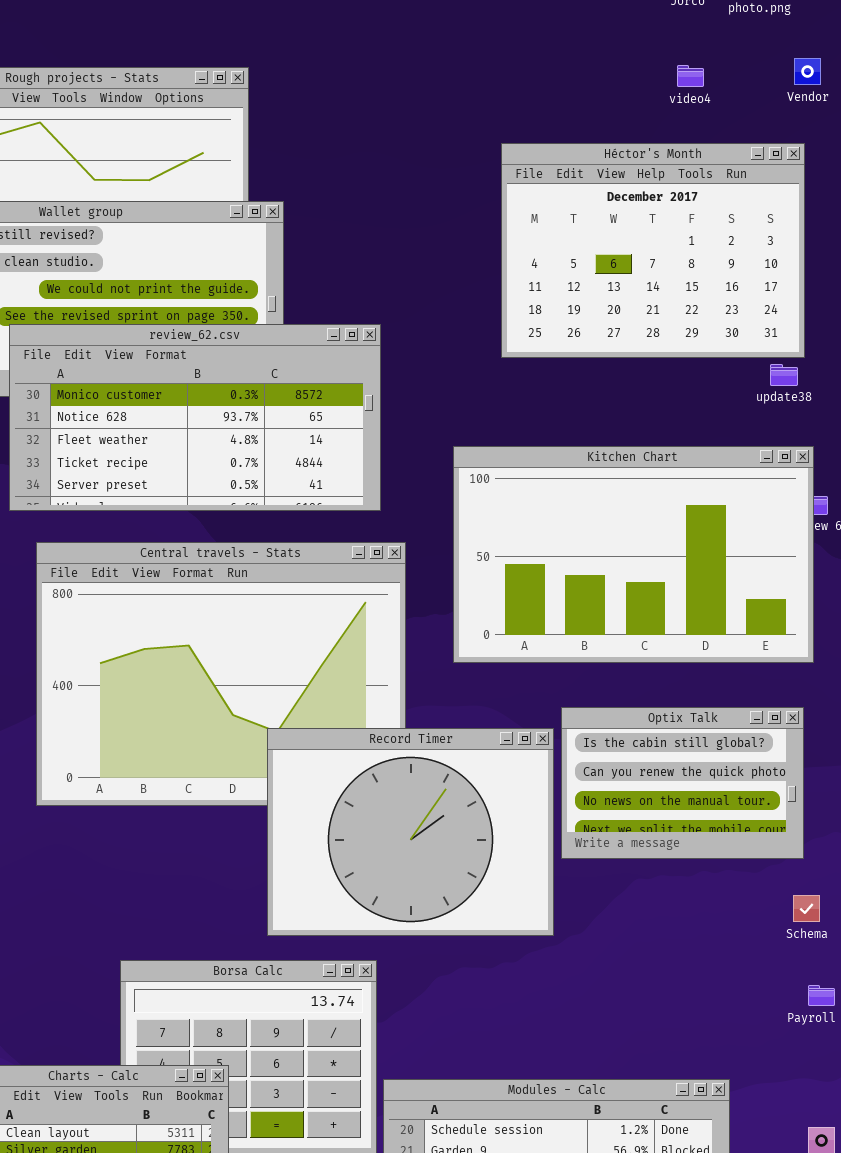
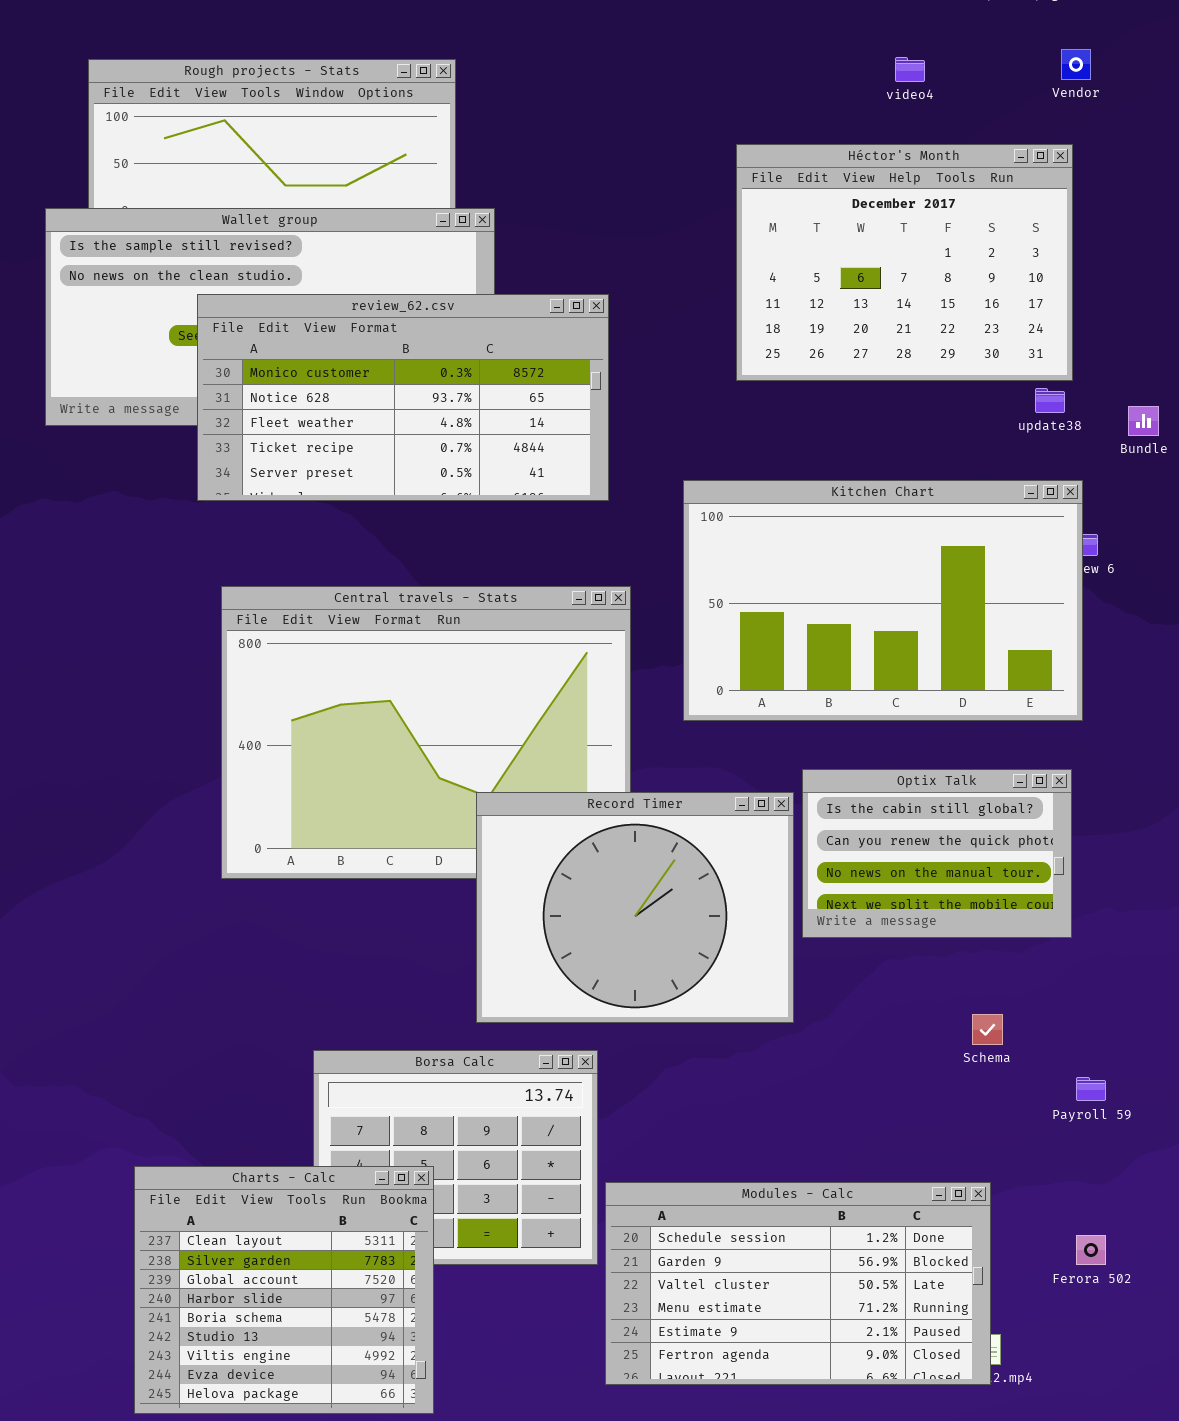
video4: [677,65,704,87] -> [895,57,925,82], moved
review_62.csv: [9,324,381,511] -> [197,294,609,501], moved
Schema: [793,895,820,922] -> [972,1014,1003,1045], moved

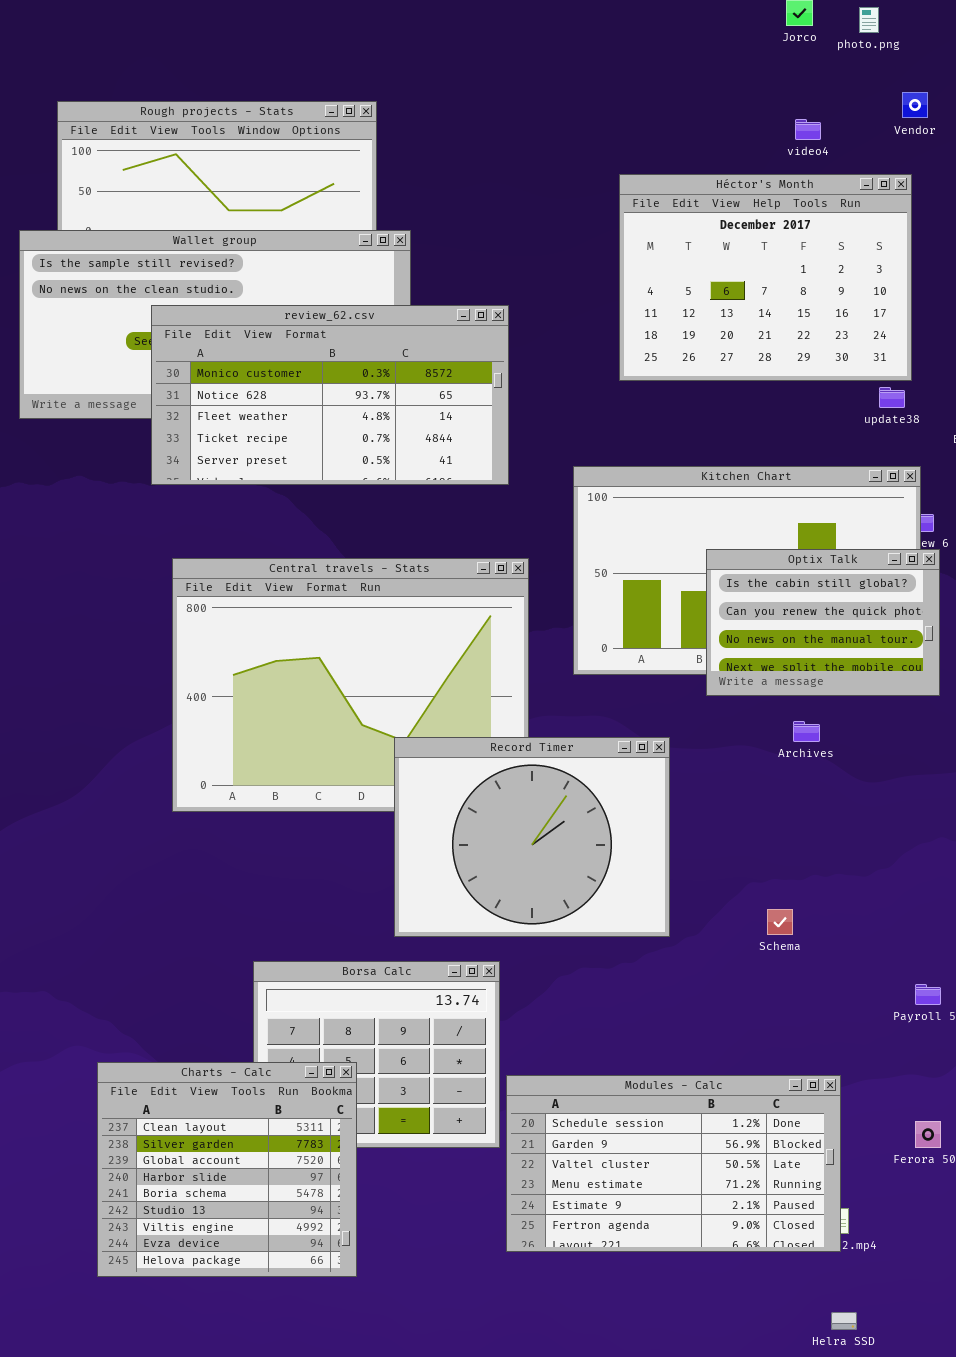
video4: [895,57,925,82] -> [795,119,821,140], moved
Optix Talk: [802,769,1072,938] -> [706,549,940,696], moved
Schema: [972,1014,1003,1045] -> [767,909,793,935], moved

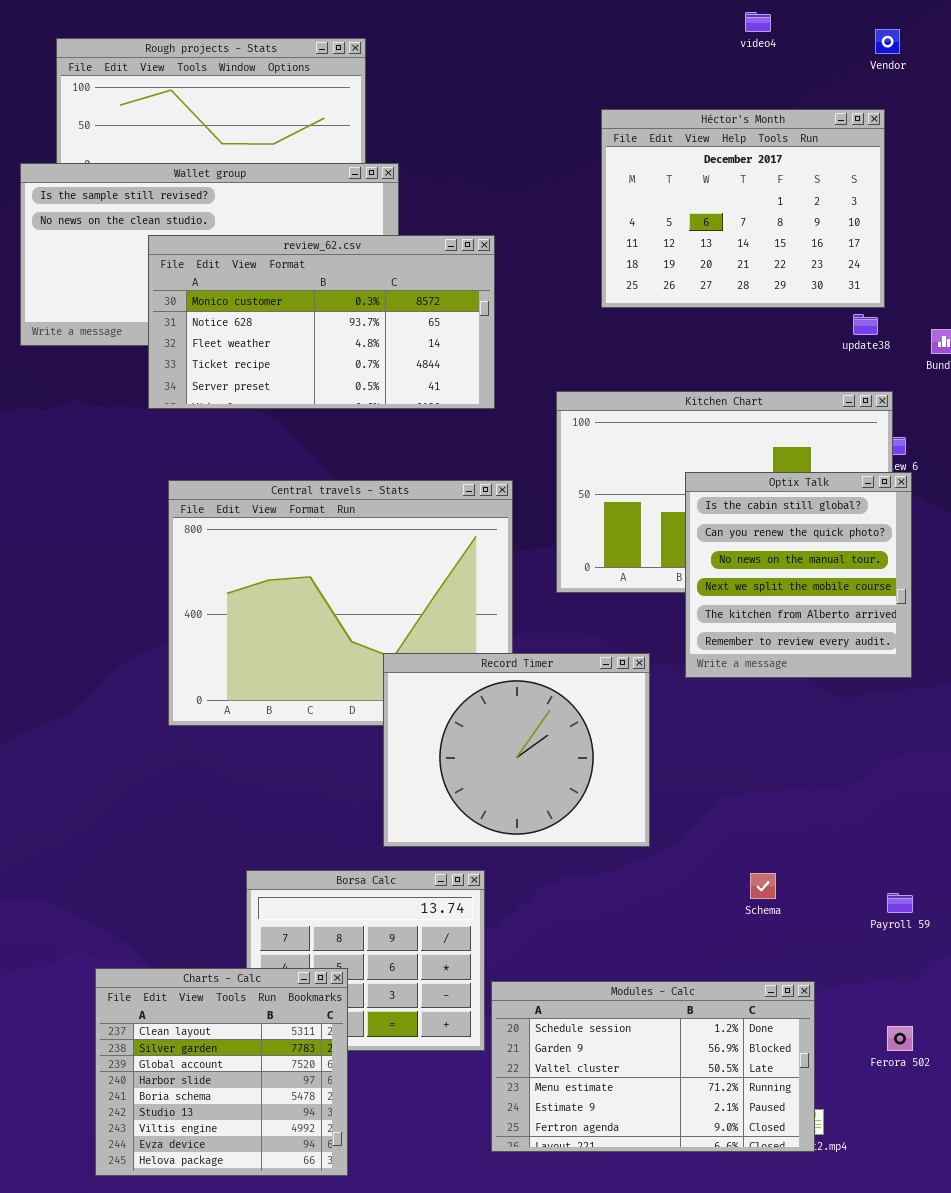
video4: [795,119,821,140] -> [745,12,771,32], moved
Optix Talk: [706,549,940,696] -> [685,472,912,678], resized
Schema: [767,909,793,935] -> [750,873,776,899], moved

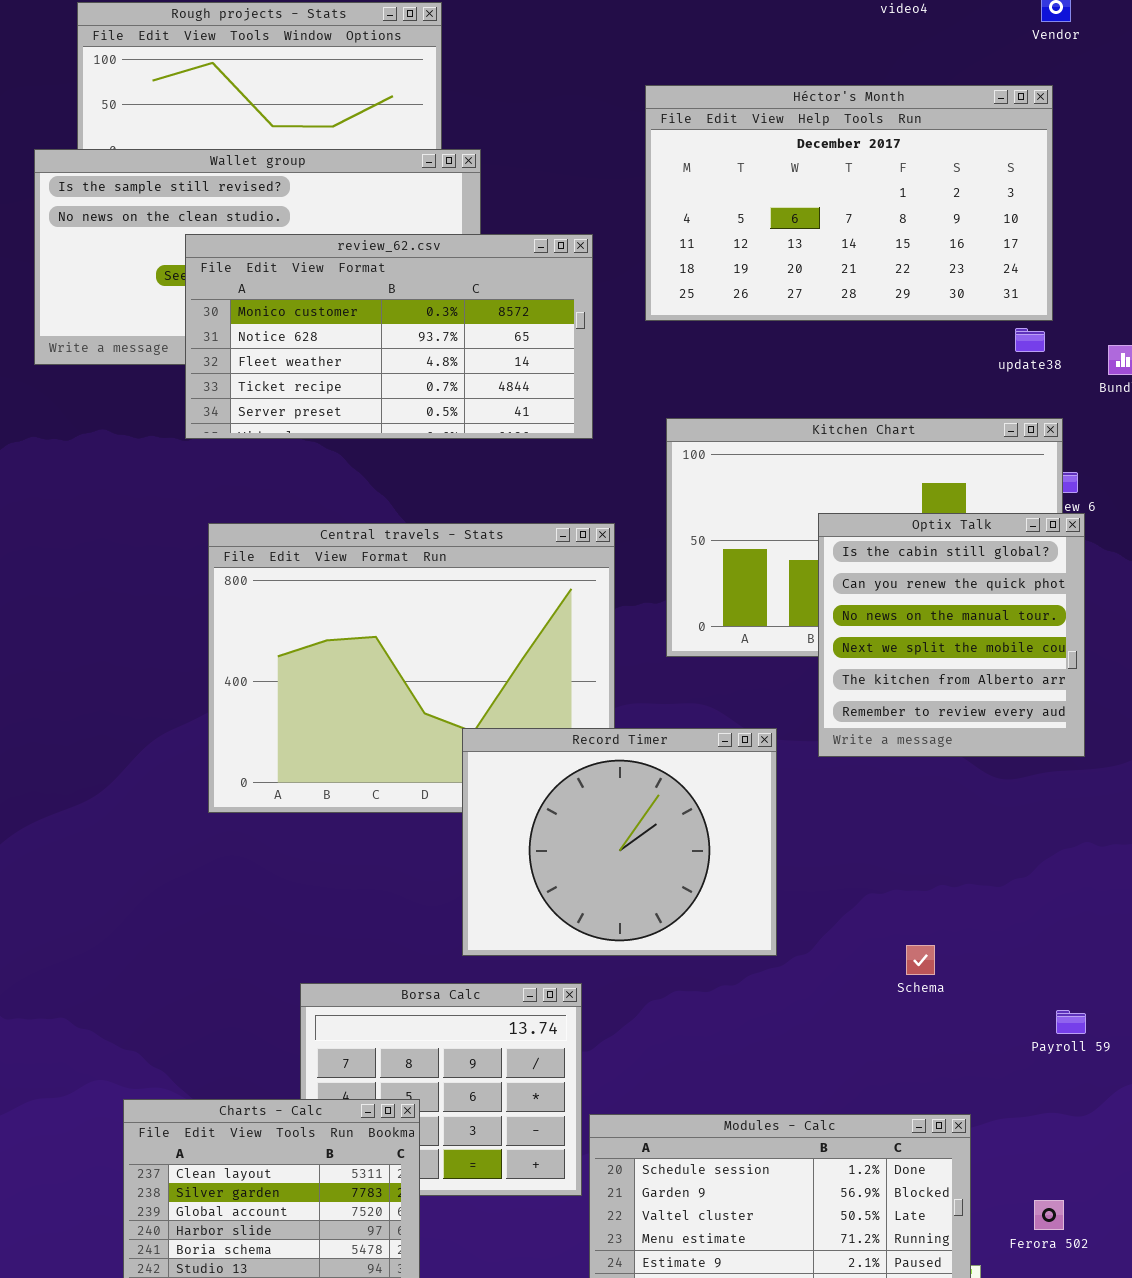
Héctor's Month: [601,109,885,308] -> [645,85,1053,321], resized
Schema: [750,873,776,899] -> [906,945,935,975], moved
Ferora 502: [887,1026,913,1051] -> [1034,1200,1064,1230], moved

